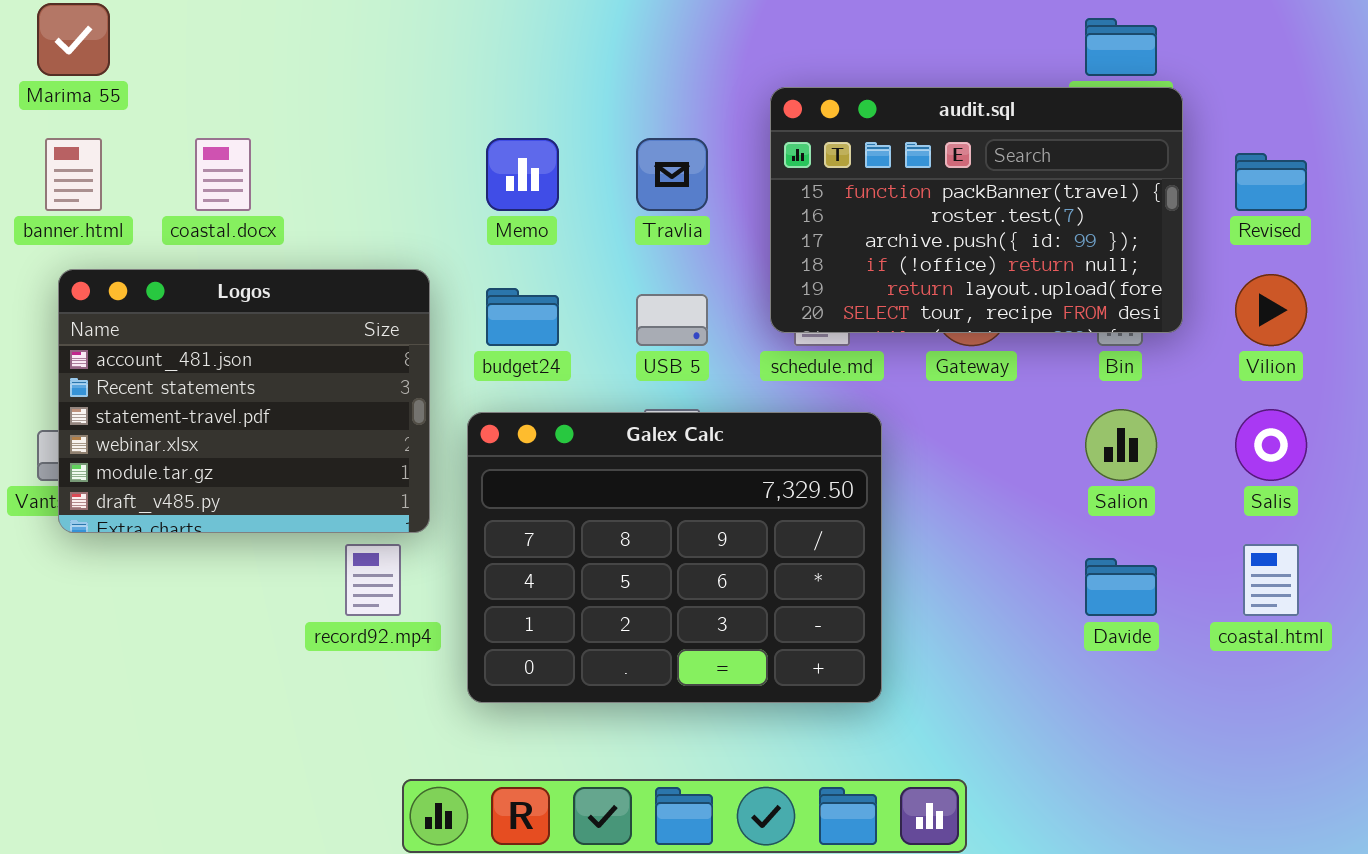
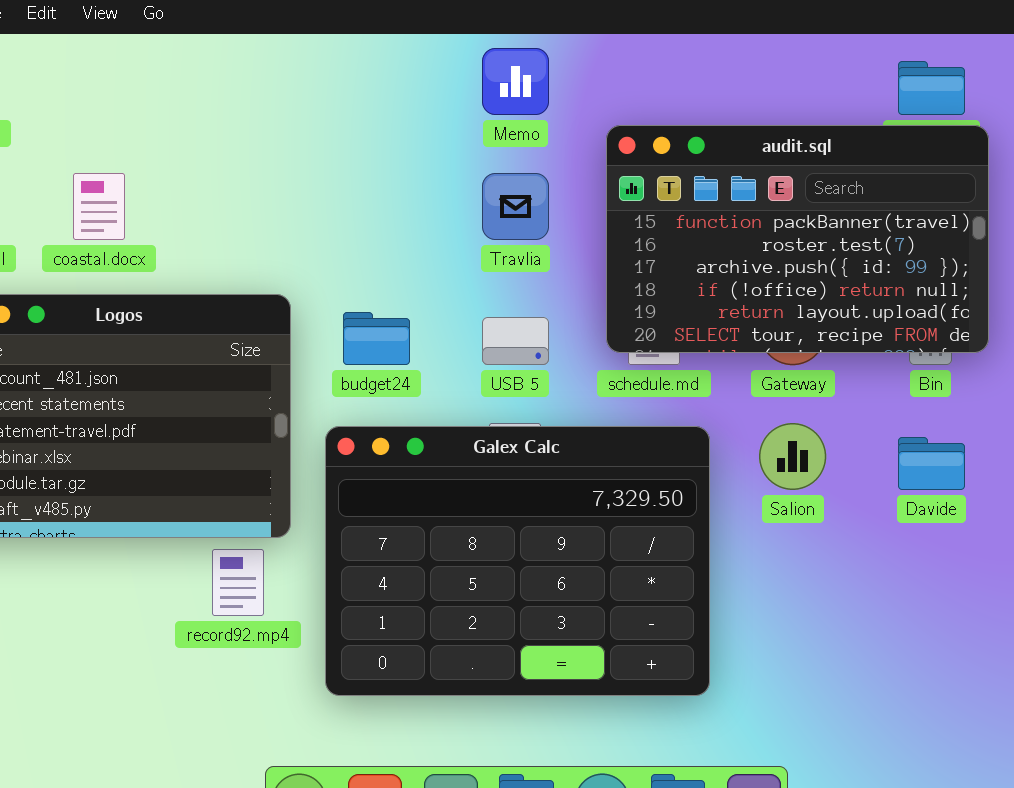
Memo: [486,138,559,211] -> [482,48,549,115], moved
Salion: [1085,409,1157,481] -> [759,423,826,490], moved
Davide: [1085,558,1157,616] -> [898,437,965,490], moved

